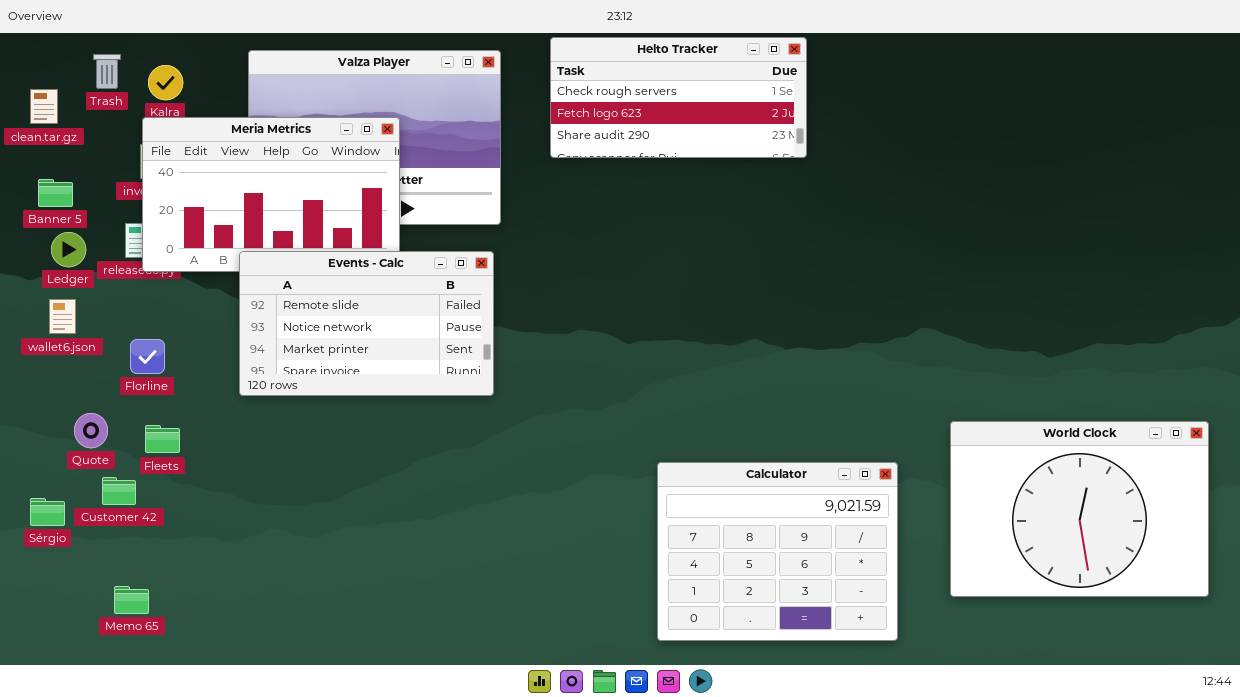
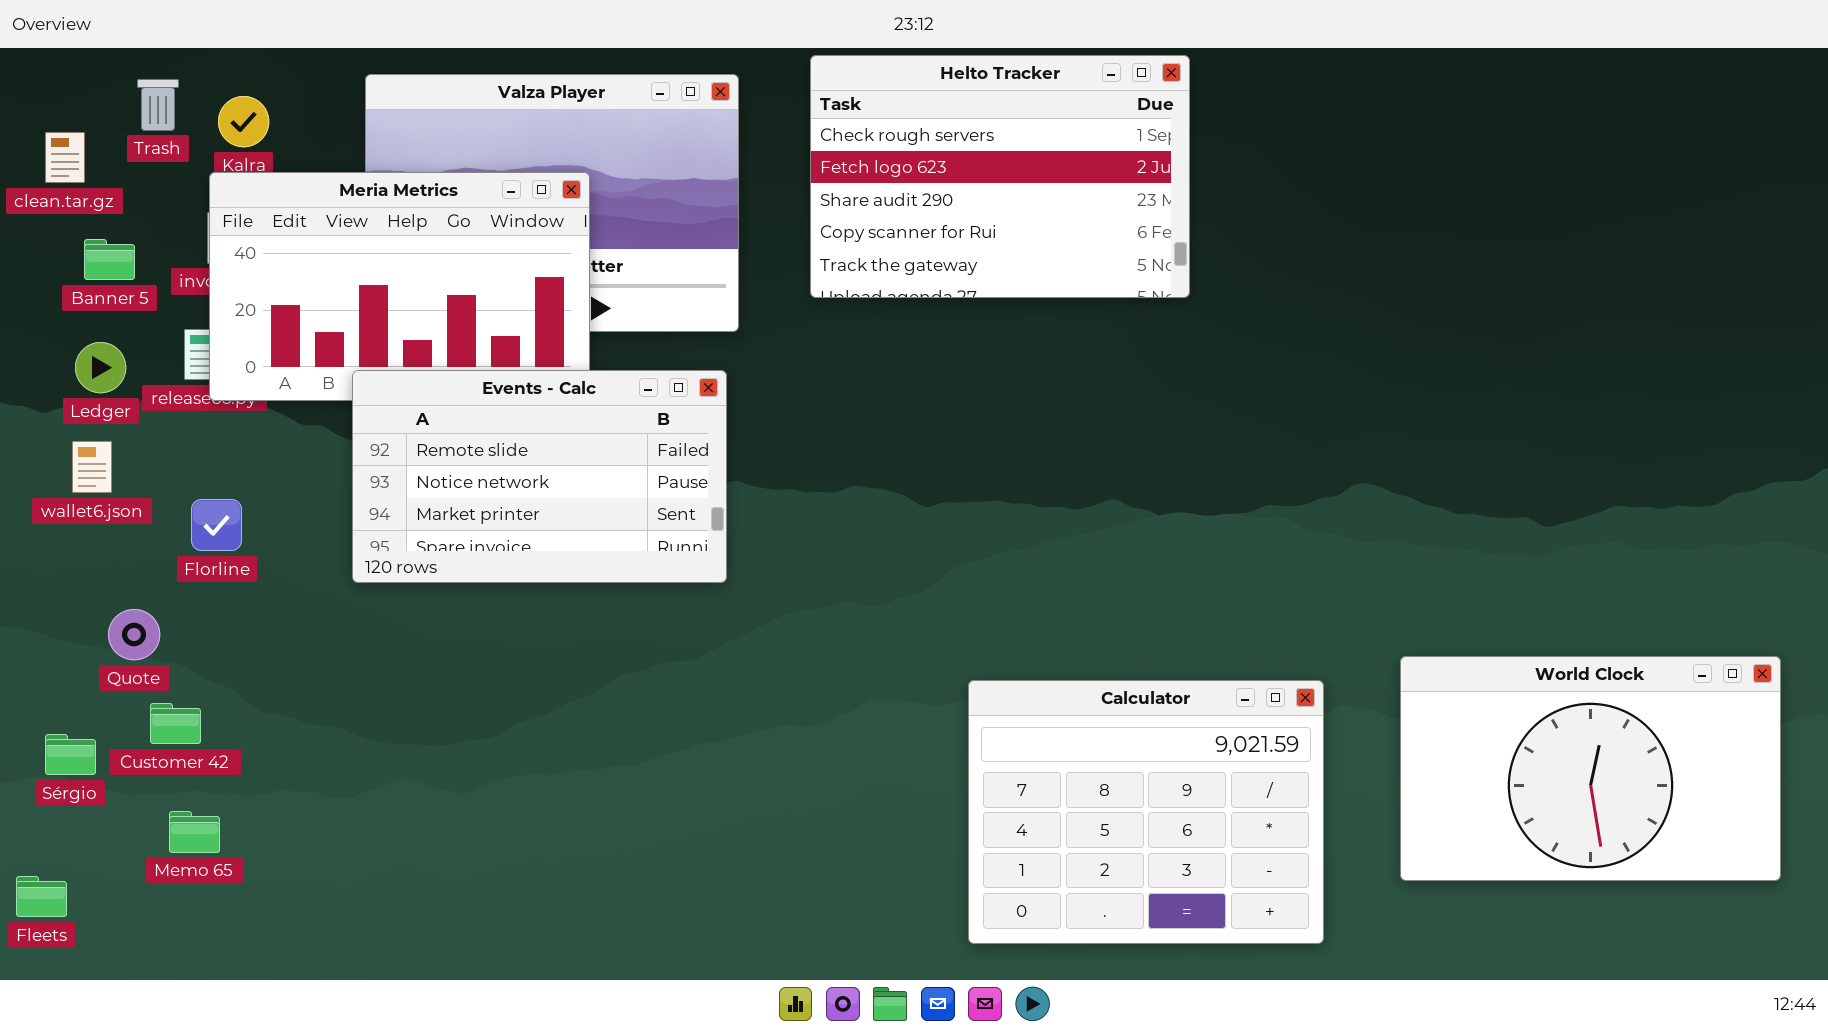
Helto Tracker: [550,37,807,158] -> [810,55,1190,298], resized
Banner 5: [38,179,73,207] -> [84,239,135,280], moved
World Clock: [950,421,1209,597] -> [1400,656,1781,881], resized
Fleets: [145,425,180,453] -> [16,876,67,917], moved
Memo 65: [114,586,149,614] -> [169,811,220,853], moved

